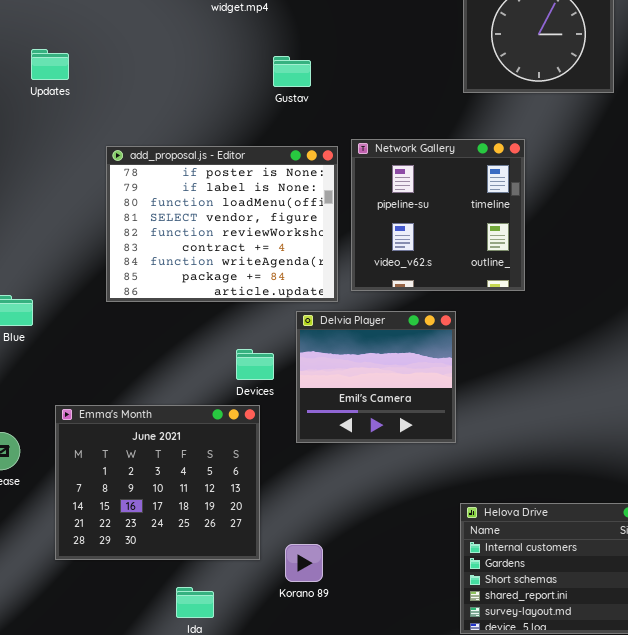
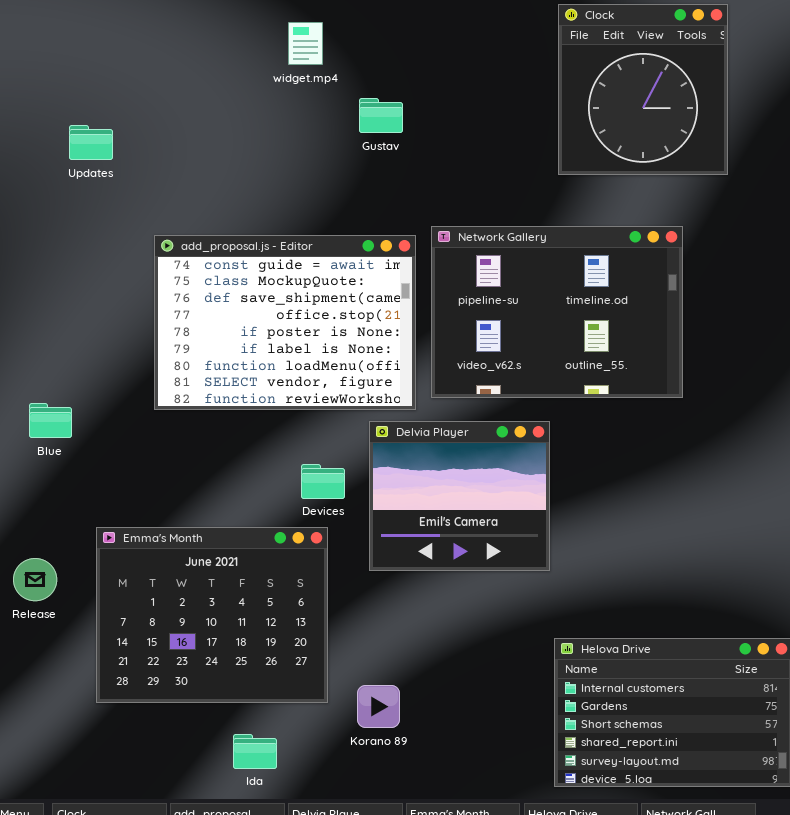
Gustav: [273,56,311,87] -> [359,98,403,133], moved
Network Gallery: [351,139,525,291] -> [431,226,683,398], resized
add_proposal.js - Editor: [106,146,338,302] -> [154,235,416,410], scrolled up 4 rows

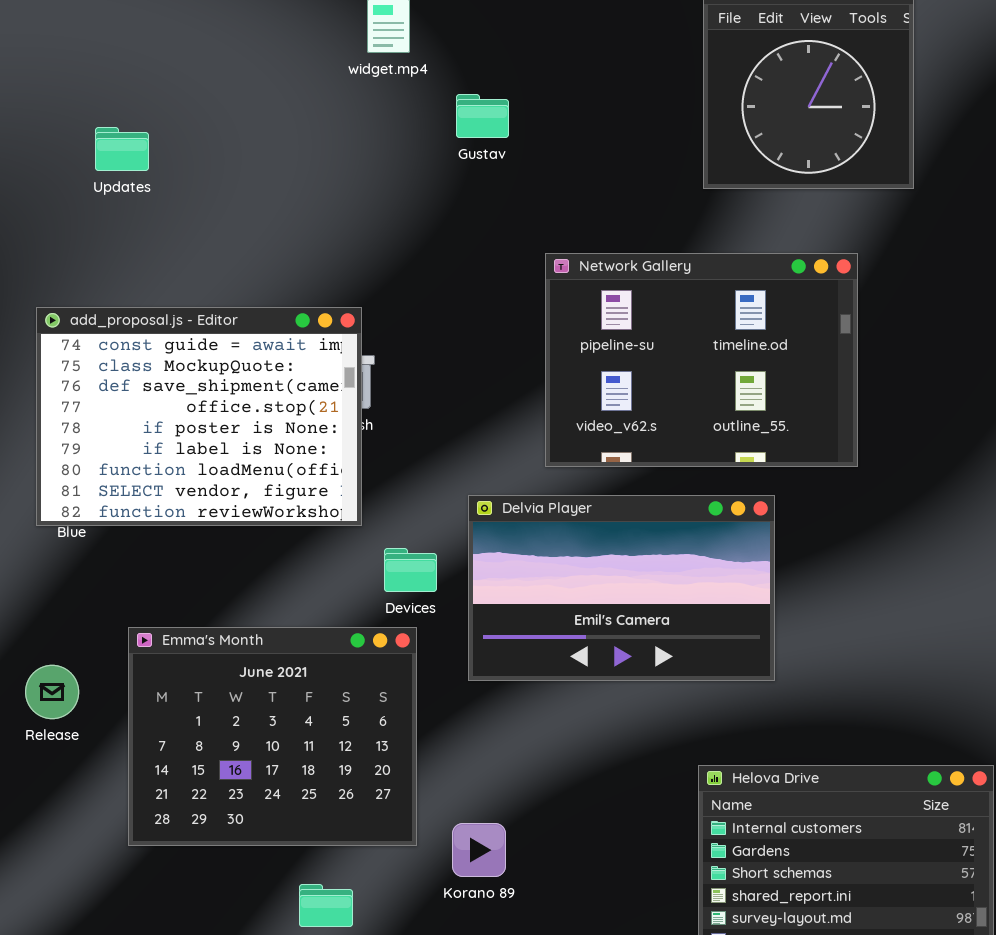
add_proposal.js - Editor: [154,235,416,410] -> [36,307,362,526], moved
Delvia Player: [369,421,550,571] -> [468,495,775,681], resized

